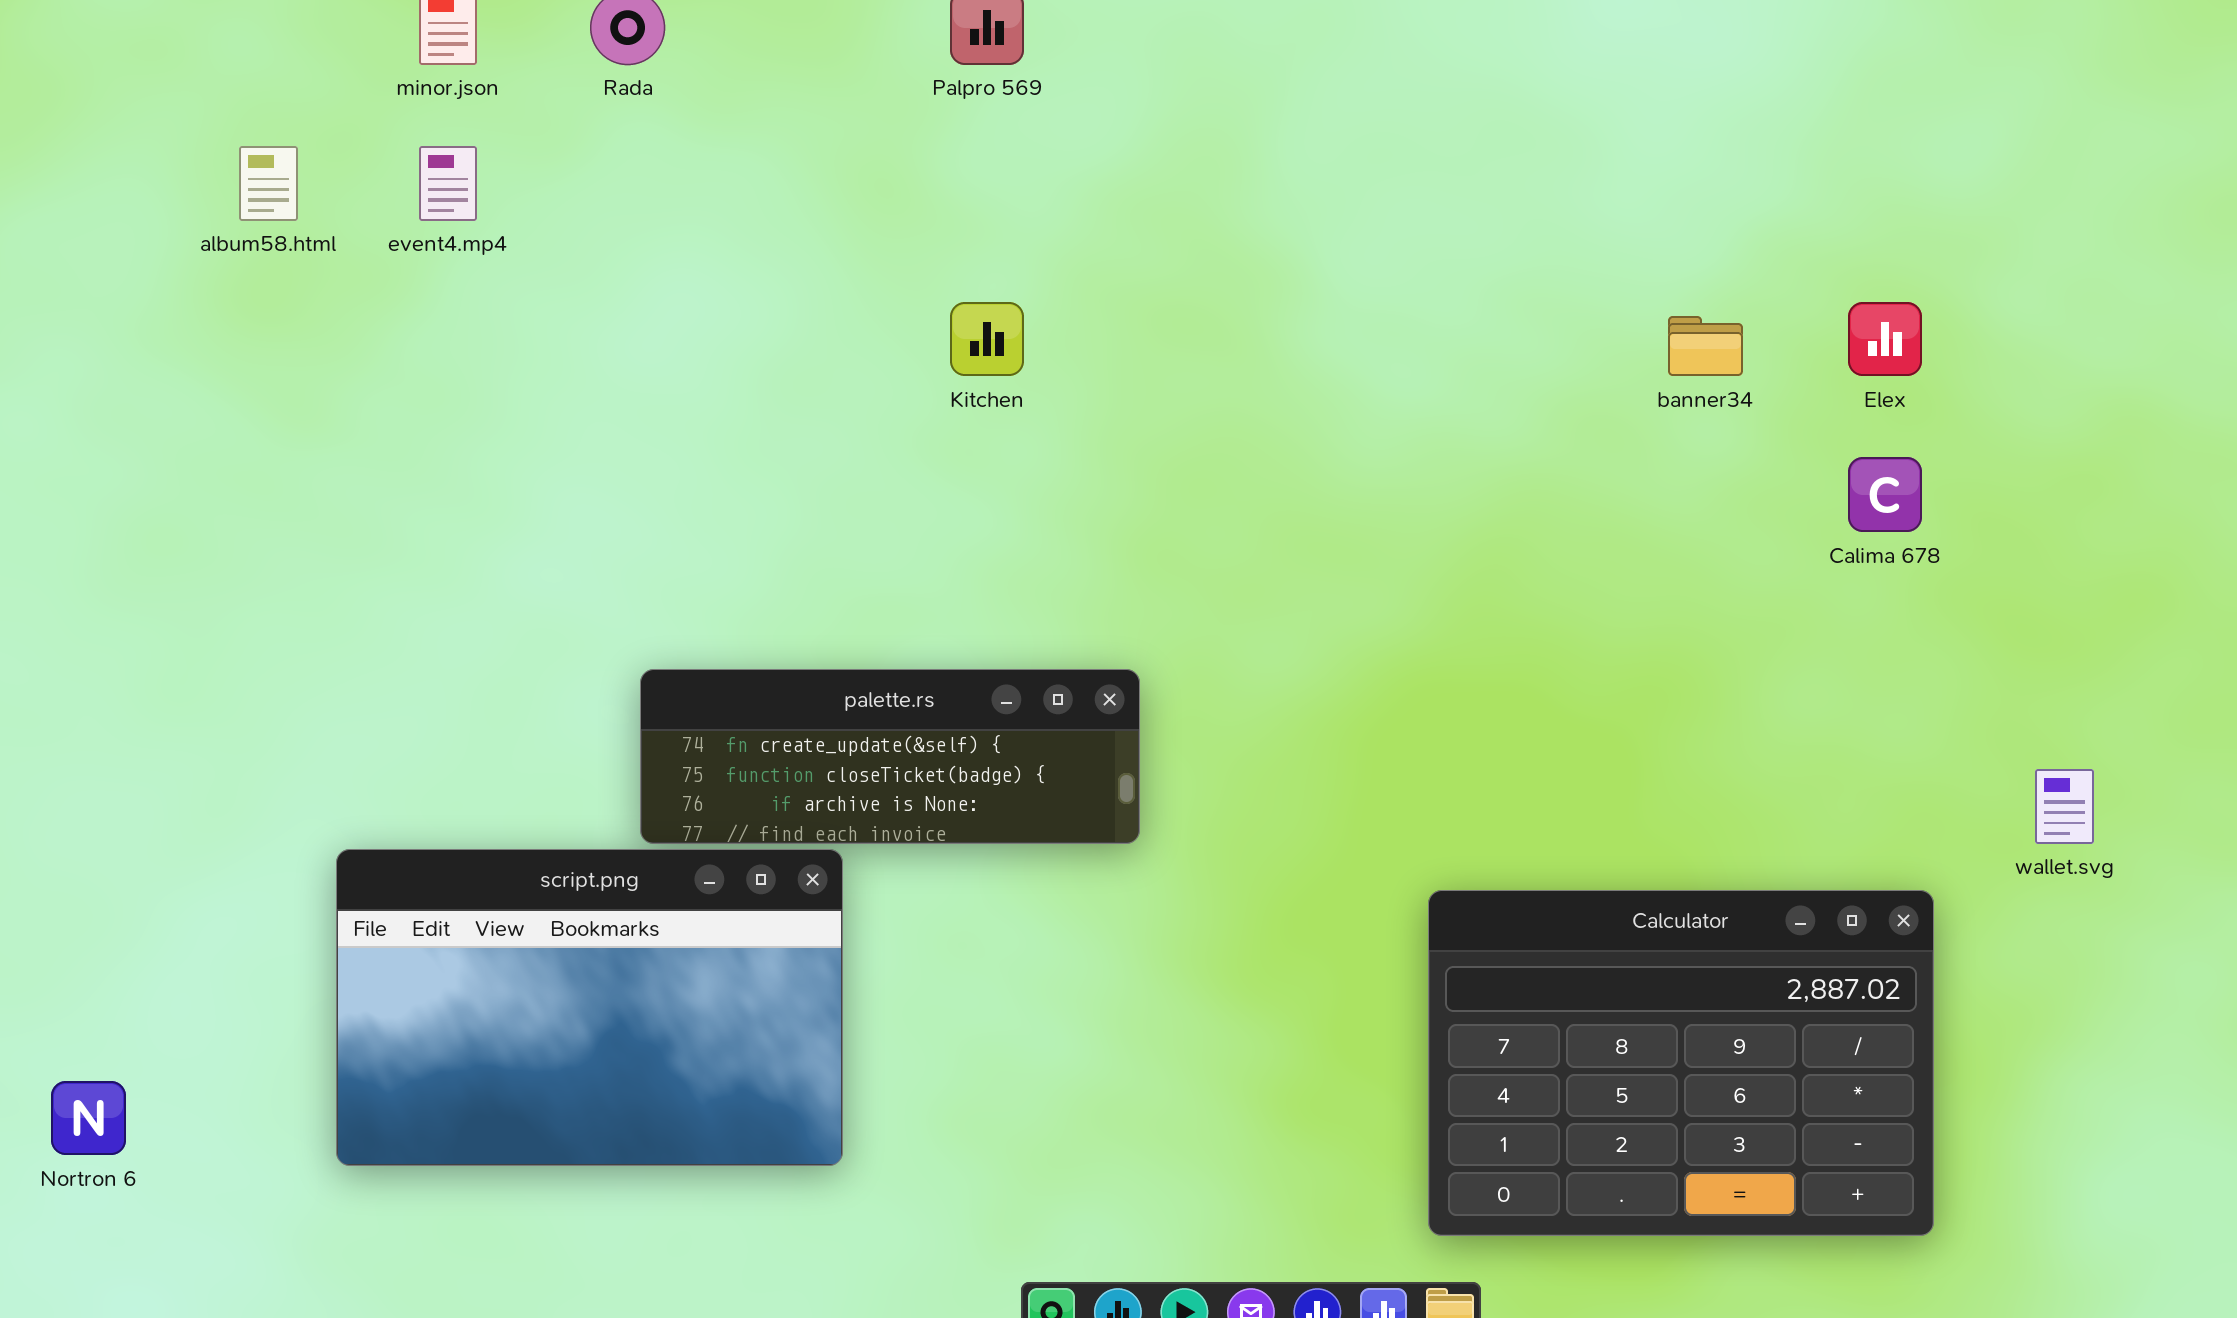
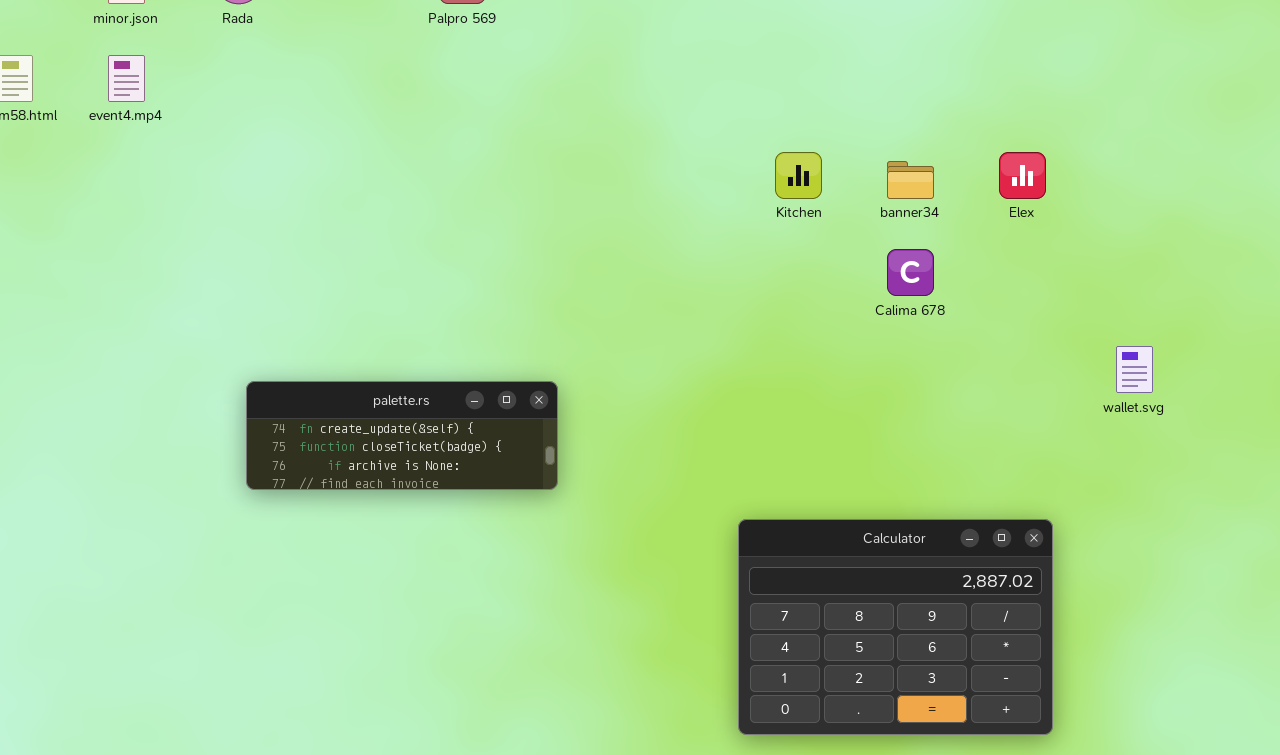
Kitchen: [950,302,1024,376] -> [775,152,822,199], moved
Calima 678: [1848,457,1922,532] -> [887,249,934,296], moved
wallet.svg: [2035,769,2094,844] -> [1116,346,1153,393], moved
script.png: [336,849,843,1166] -> none, closed

